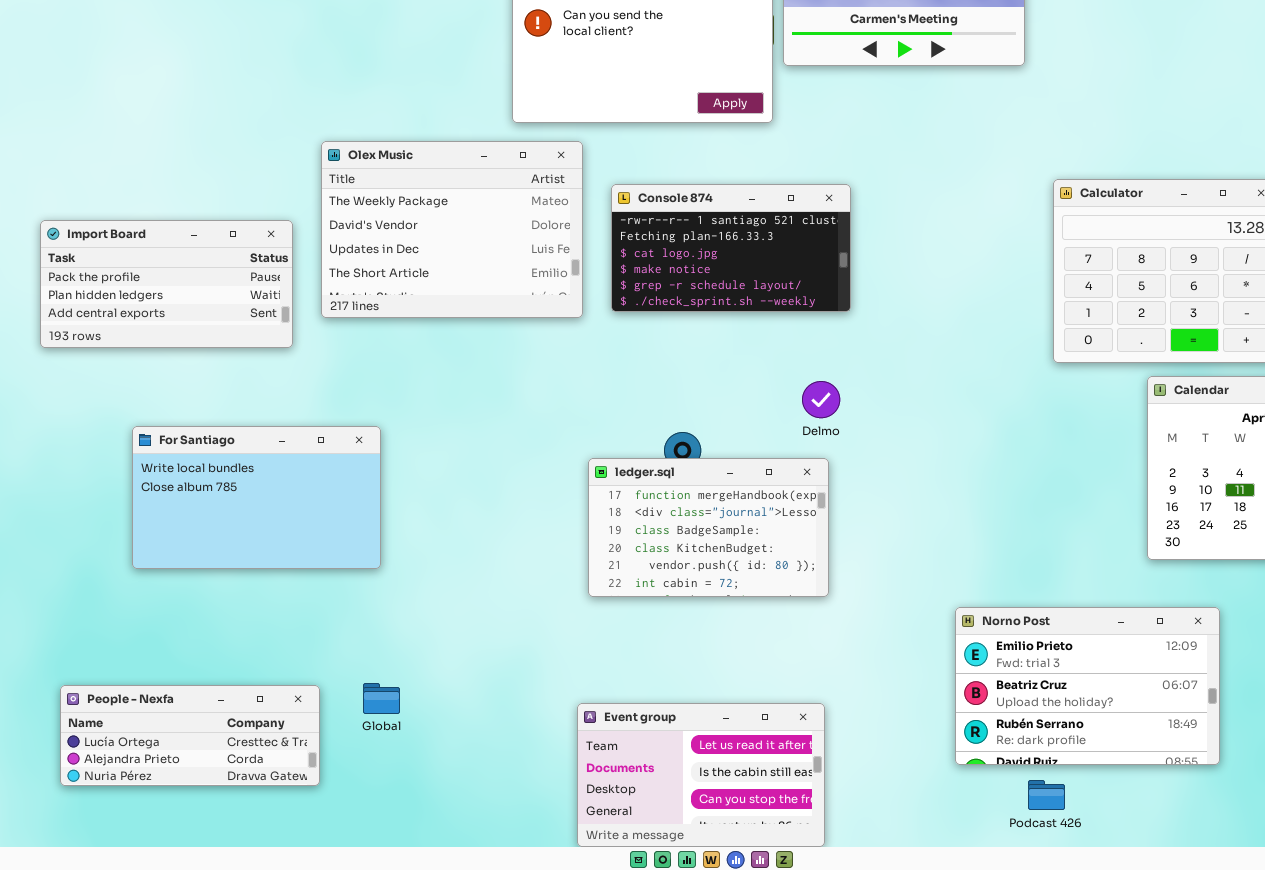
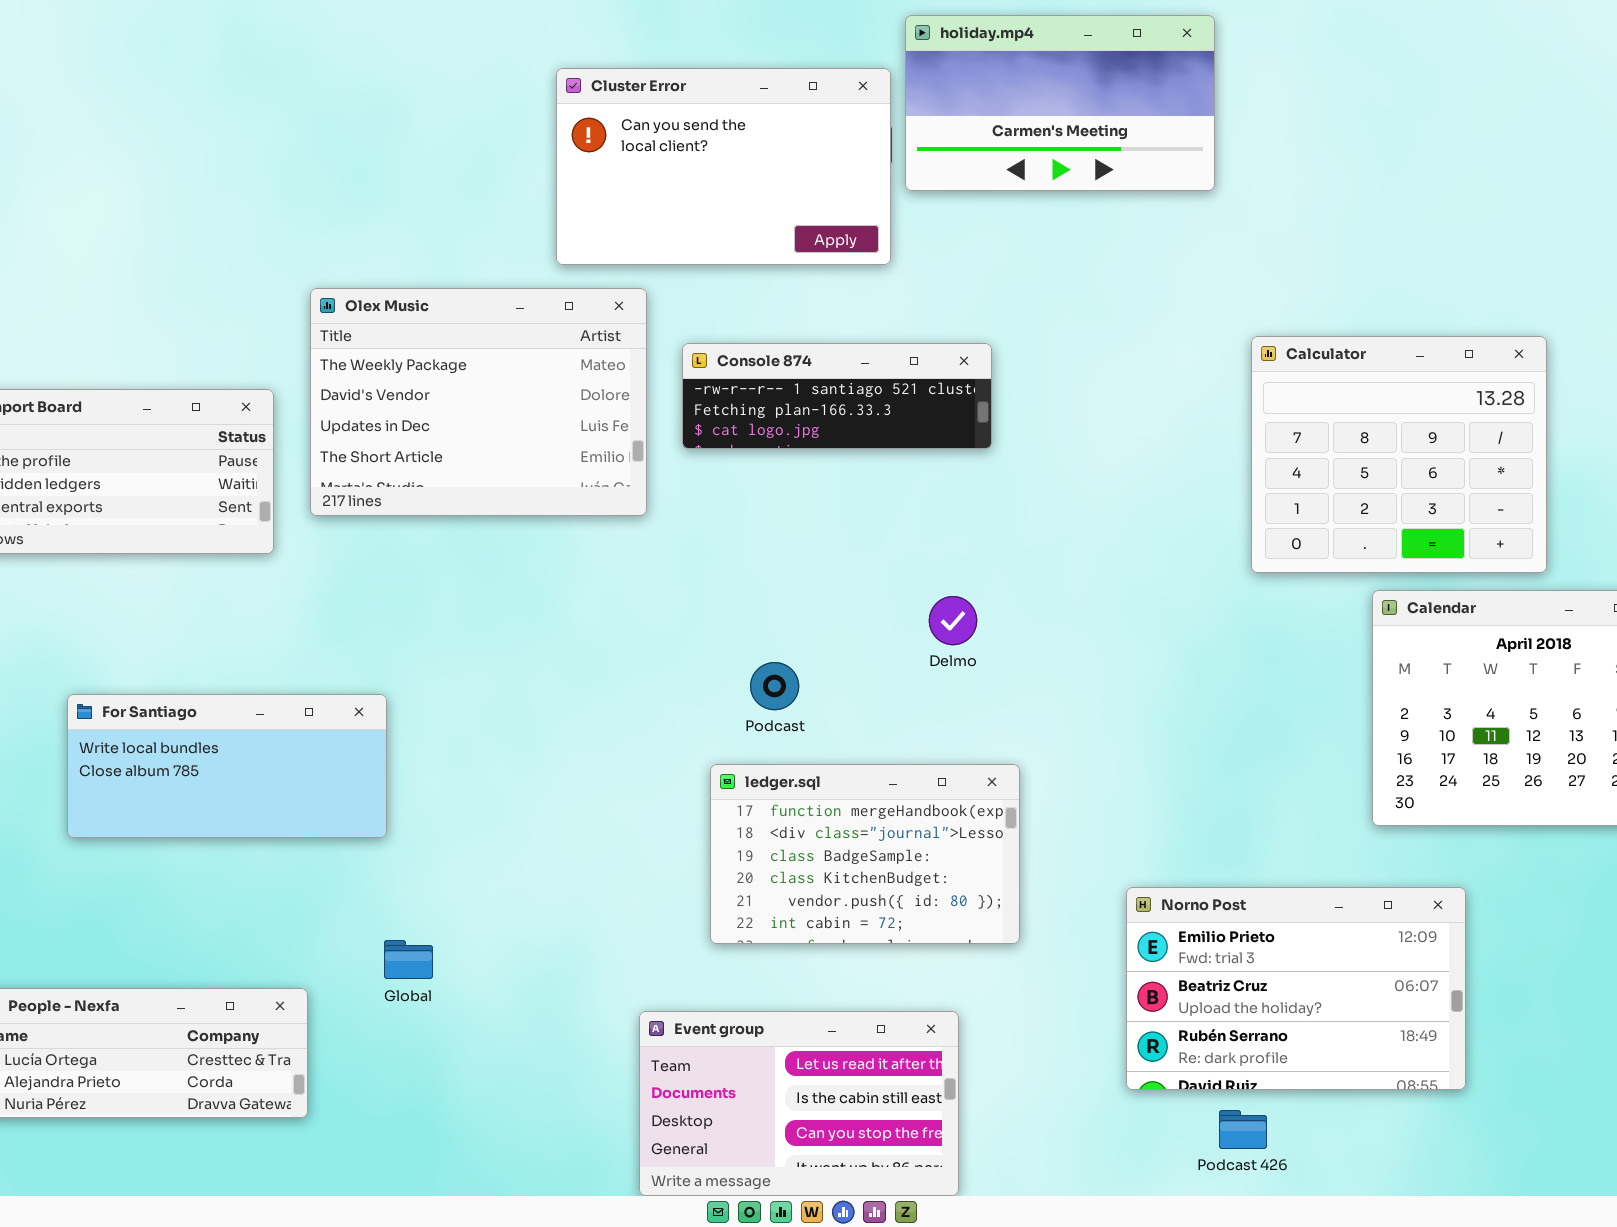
Console 874: [611,184,851,312] -> [682,343,992,449], resized
For Santiago: [132,426,381,569] -> [67,694,387,838], resized
ledger.sql: [588,458,829,597] -> [710,764,1020,944], moved
Global: [363,683,400,714] -> [384,940,433,979], moved

